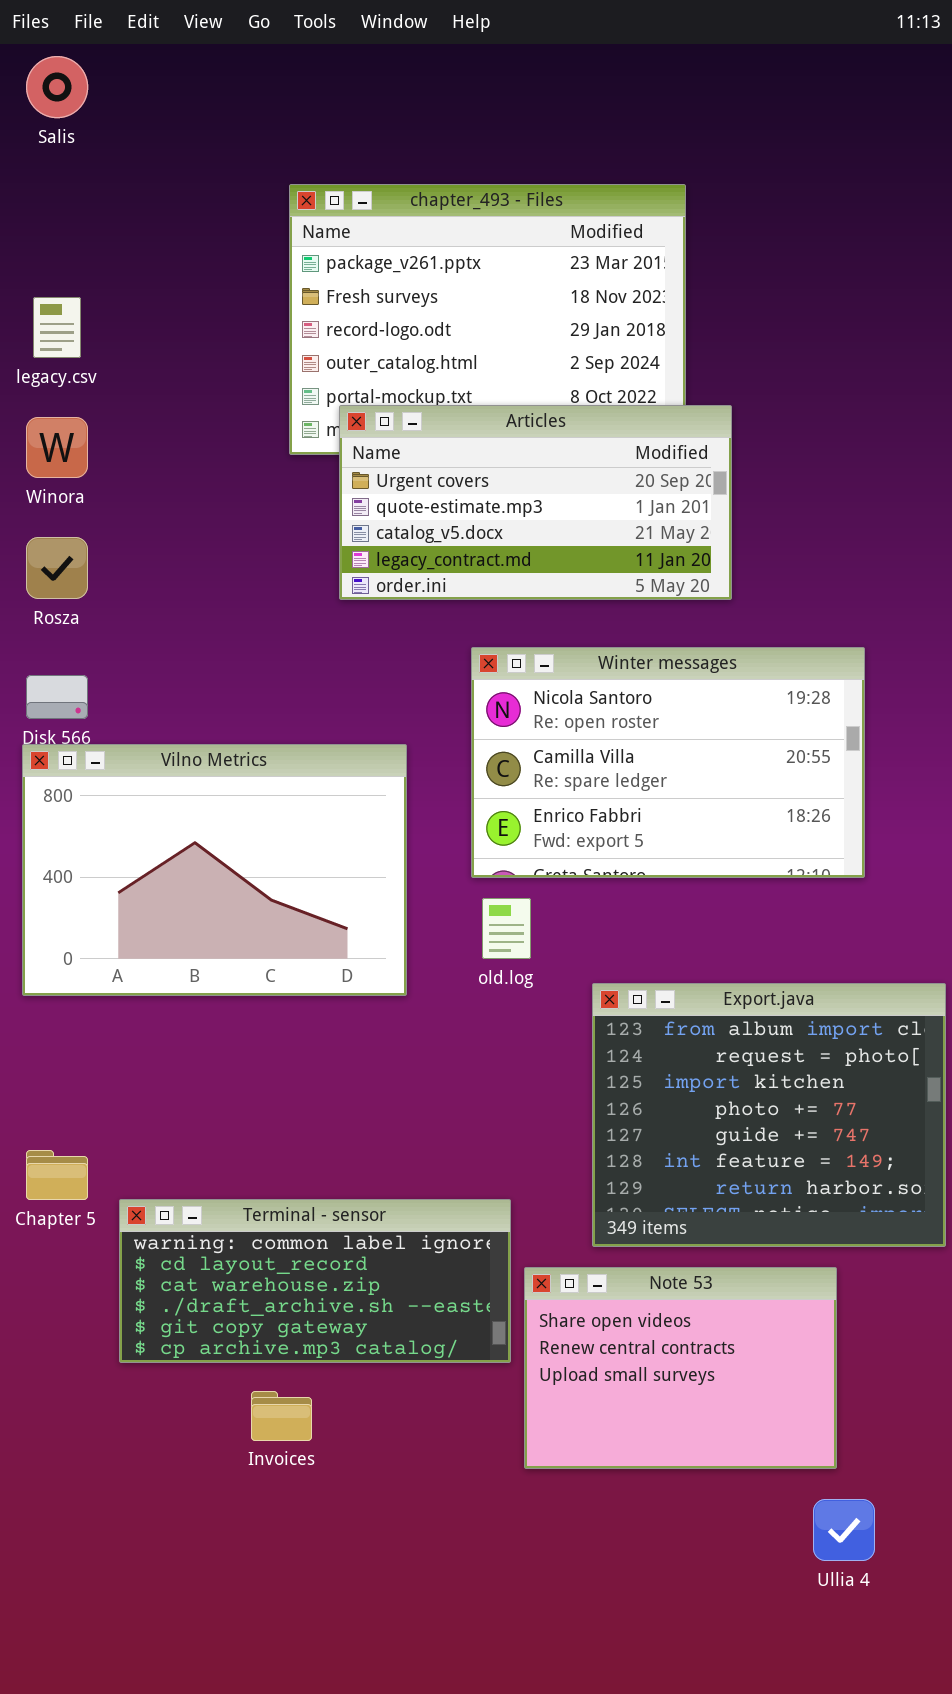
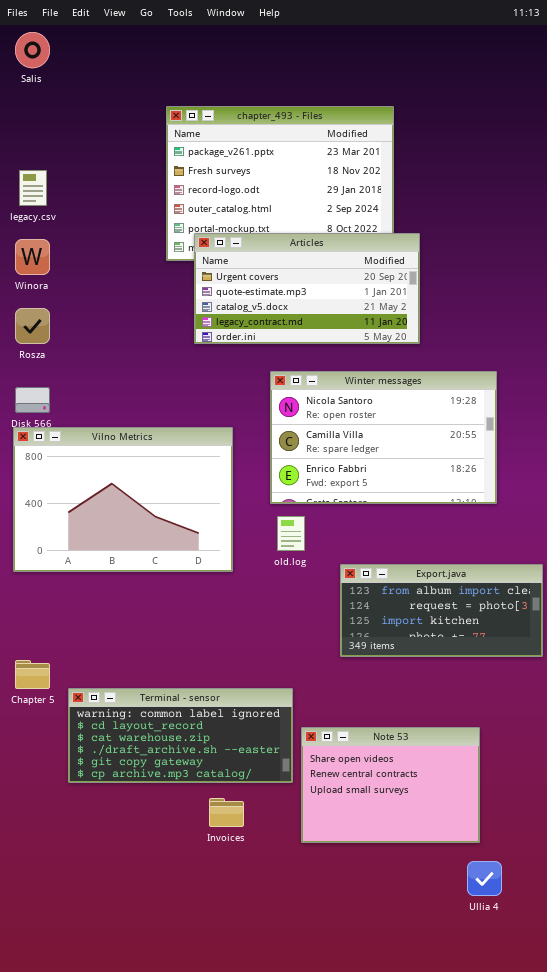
Export.java: [592,983,946,1247] -> [340,564,543,657], resized
Invoices: [251,1391,312,1441] -> [209,798,244,827], moved

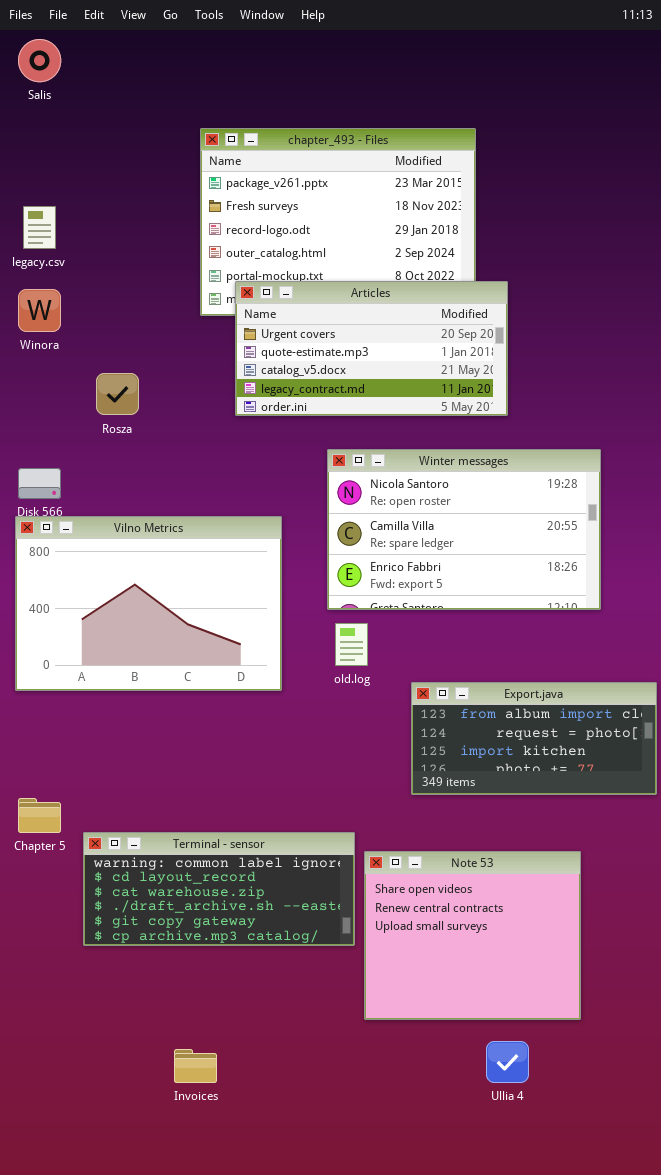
Rosza: [15,308,50,344] -> [96,373,139,415], moved
Note 53: [301,727,480,843] -> [364,851,581,1020], resized
Invoices: [209,798,244,827] -> [174,1049,217,1083], moved
Ullia 4: [467,861,502,896] -> [486,1041,529,1083], moved

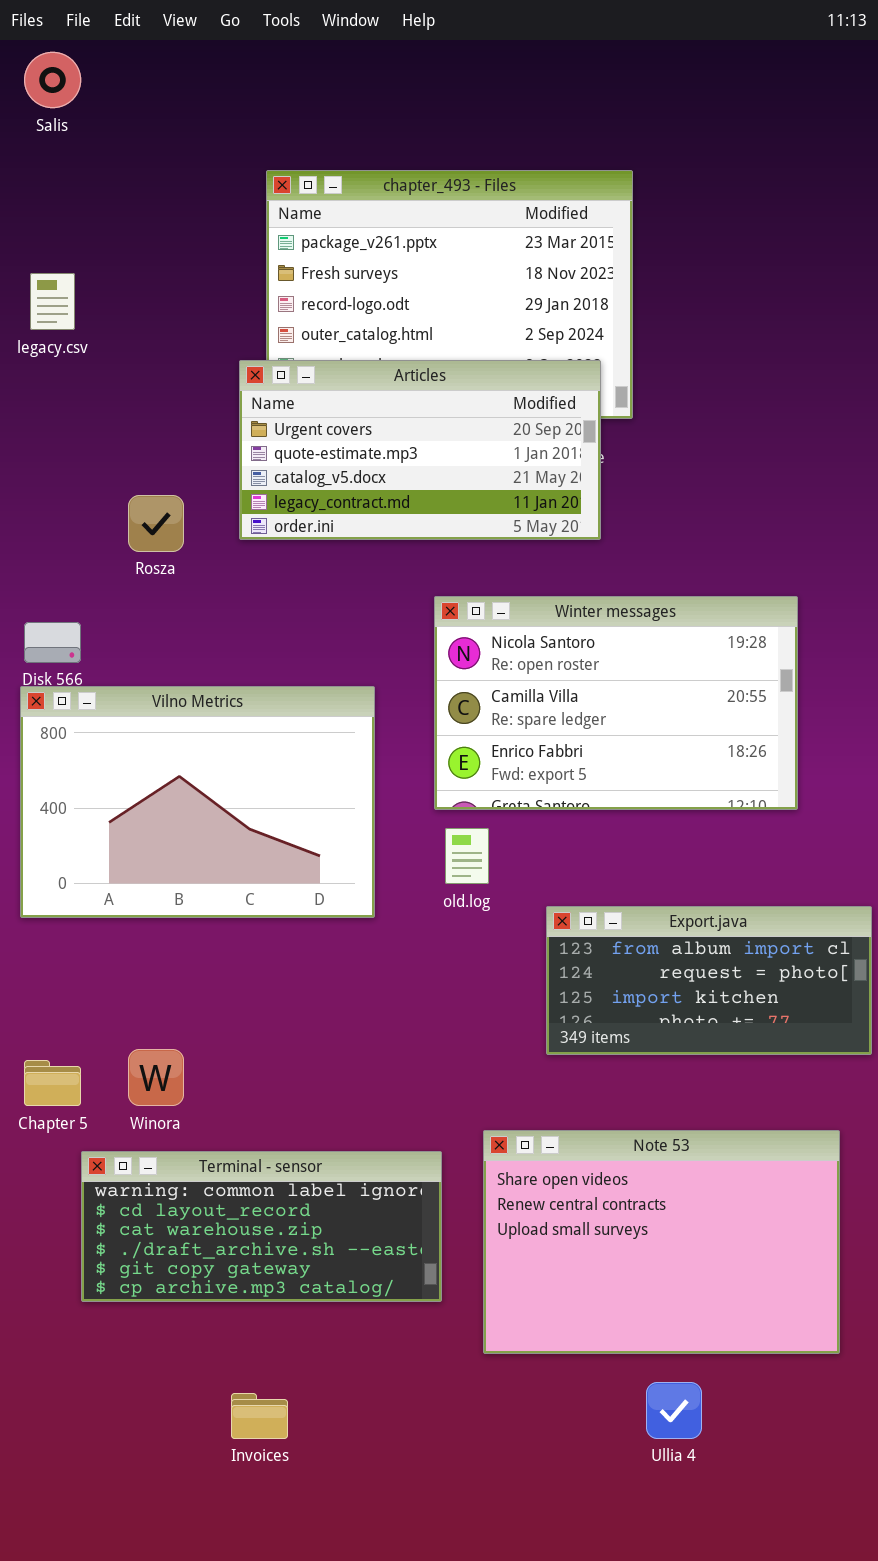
Articles: [235,281,508,416] -> [239,360,601,540], moved
Winora: [18,289,61,332] -> [128,1049,184,1106], moved
Terminal - sensor: [83,832,355,946] -> [81,1151,442,1302], moved
Note 53: [364,851,581,1020] -> [483,1130,840,1354], resized

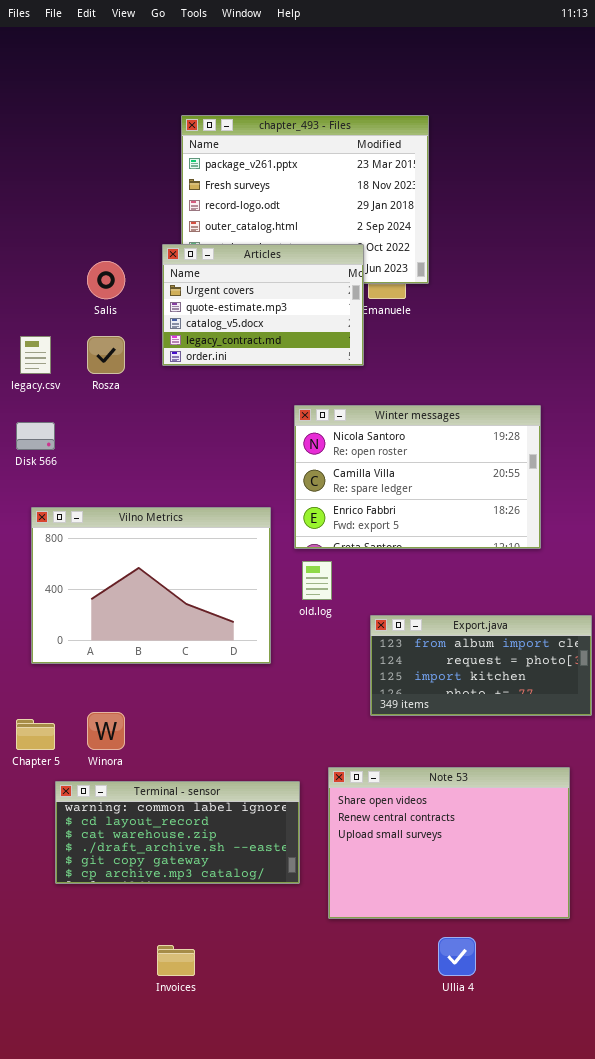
Salis: [24,52,81,108] -> [87,261,125,299], moved
legacy.csv: [30,273,75,330] -> [20,336,51,374], moved
Articles: [239,360,601,540] -> [162,244,364,366], resized
Vilno Metrics: [20,686,375,918] -> [31,507,271,664], moved

